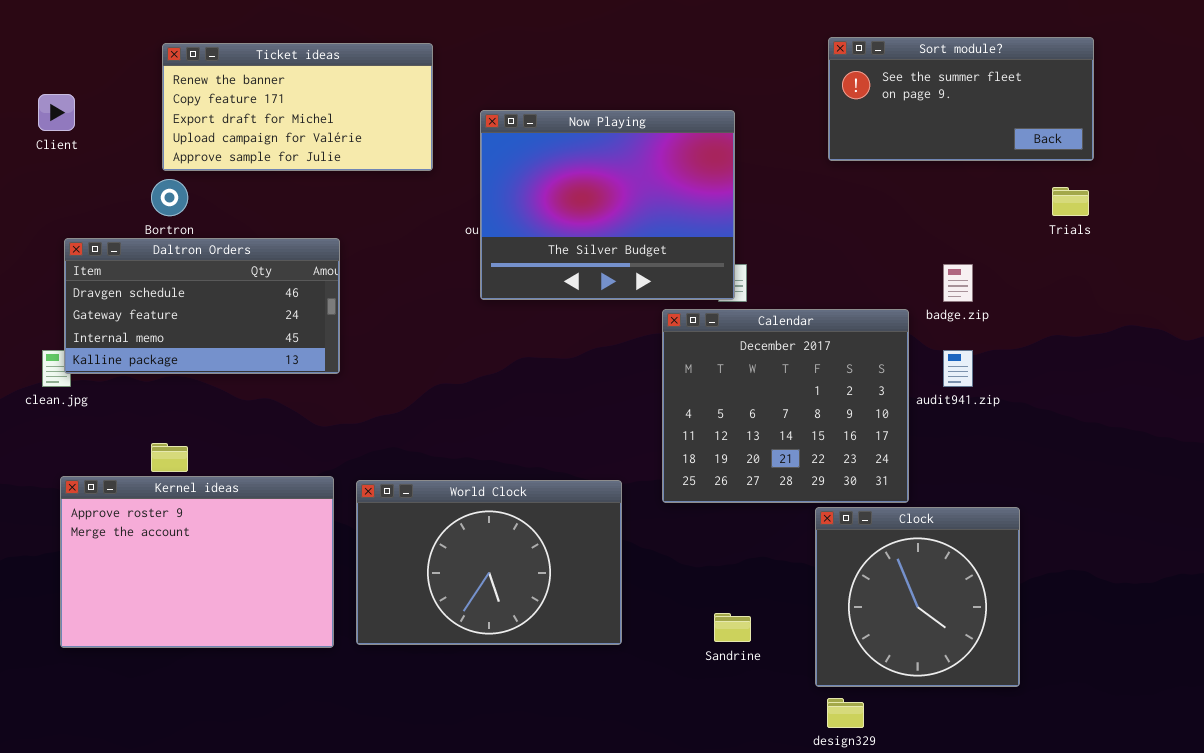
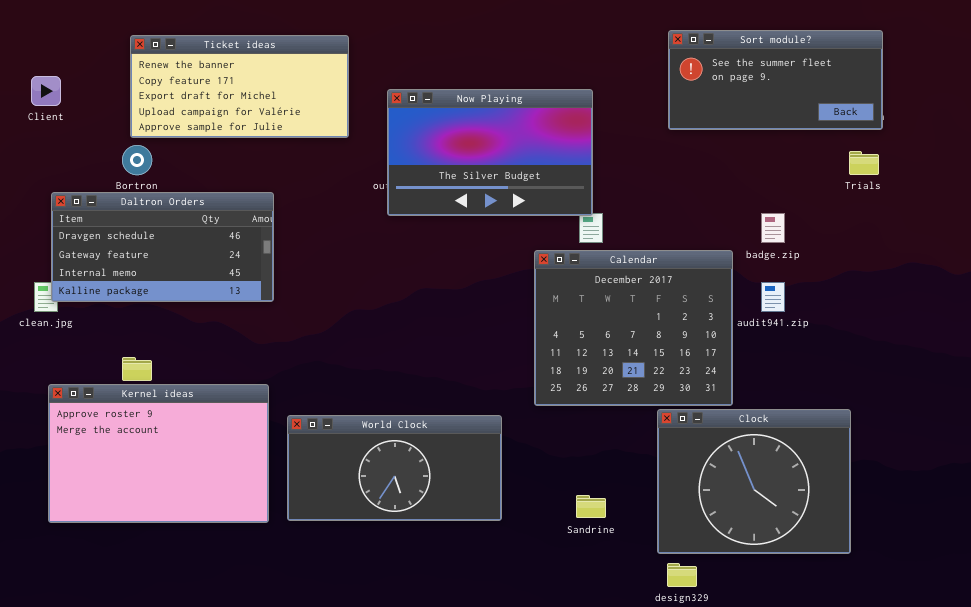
Now Playing: [480,110,735,300] -> [387,89,593,216], resized
World Clock: [356,480,622,645] -> [287,415,502,521], resized
Clock: [815,507,1020,687] -> [657,409,851,554], resized

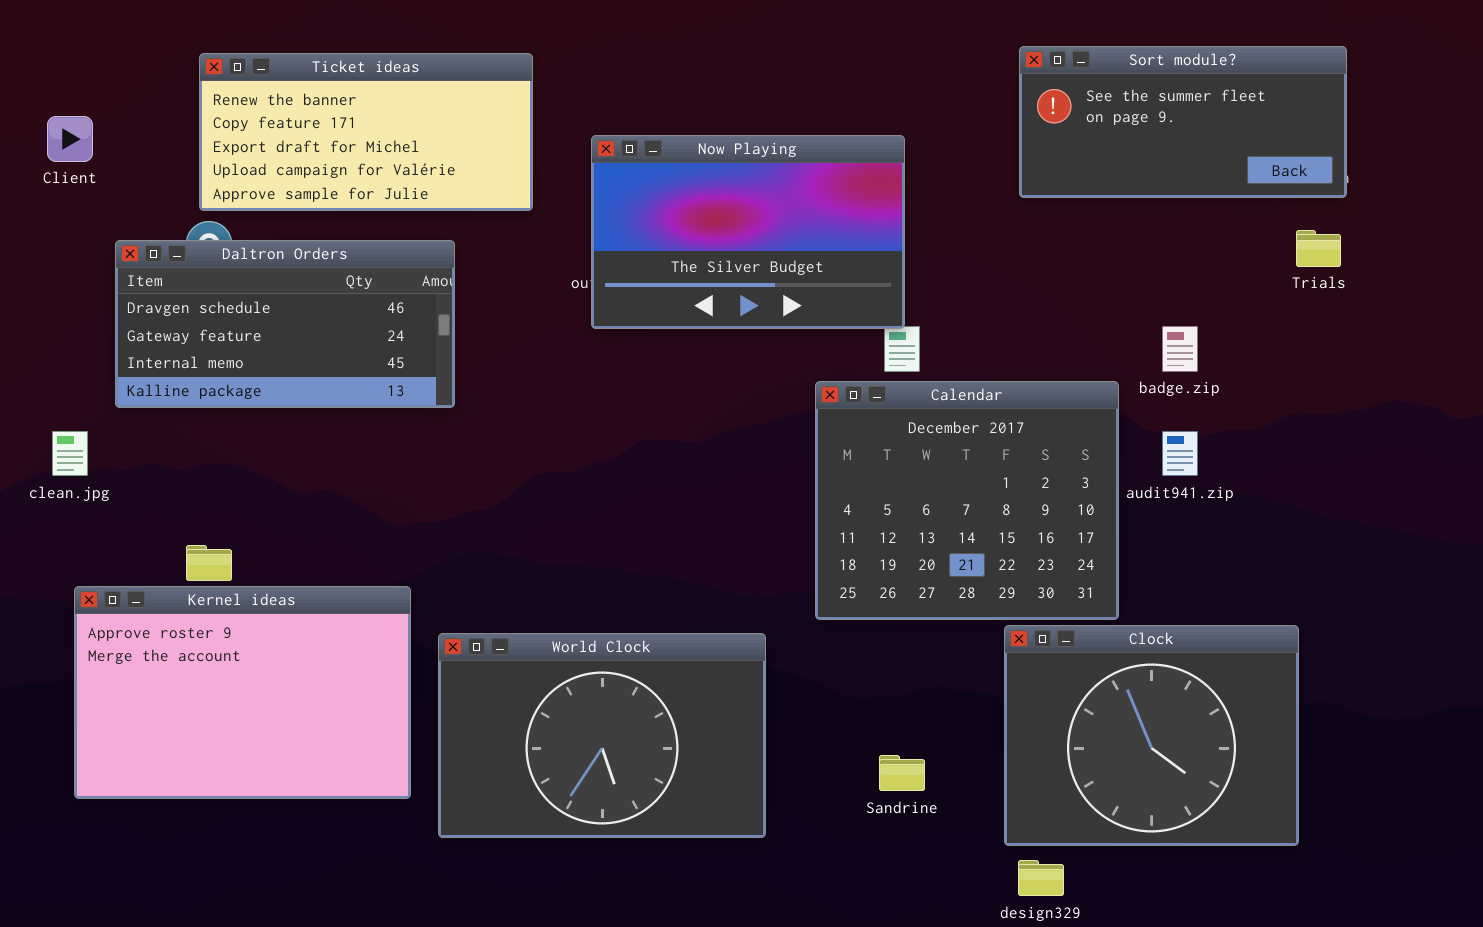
Daltron Orders: [51,192,274,302] -> [115,240,455,408], moved
World Clock: [287,415,502,521] -> [438,633,766,838], resized

